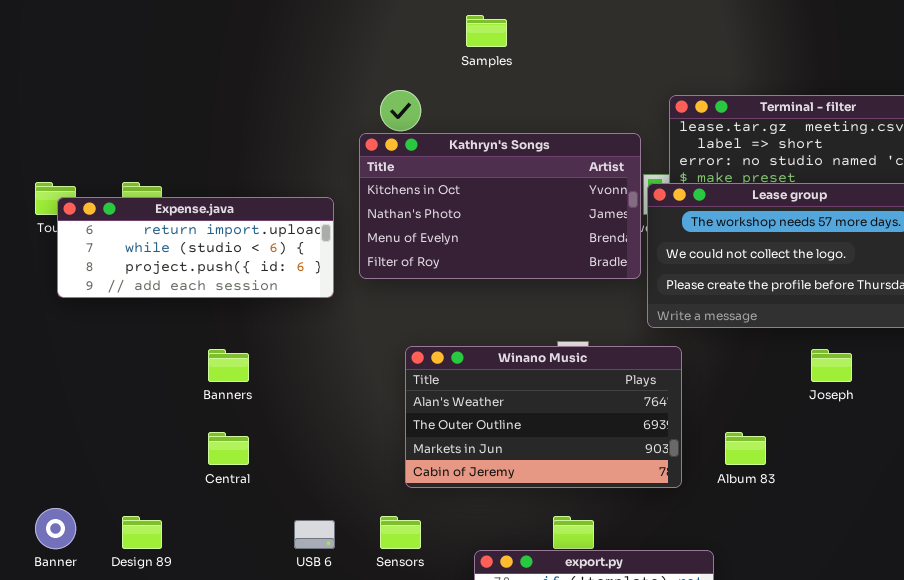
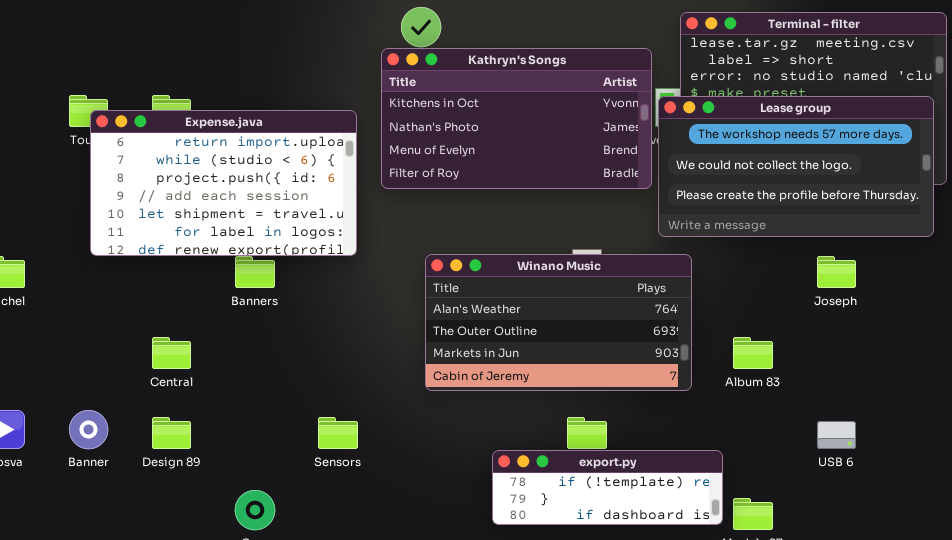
Expense.java: [57,197,334,298] -> [90,110,357,256], resized
Central: [208,432,249,465] -> [152,337,191,369], moved
Sensors: [380,516,421,549] -> [318,417,358,449], moved
USB 6: [294,520,335,549] -> [817,421,856,449], moved

